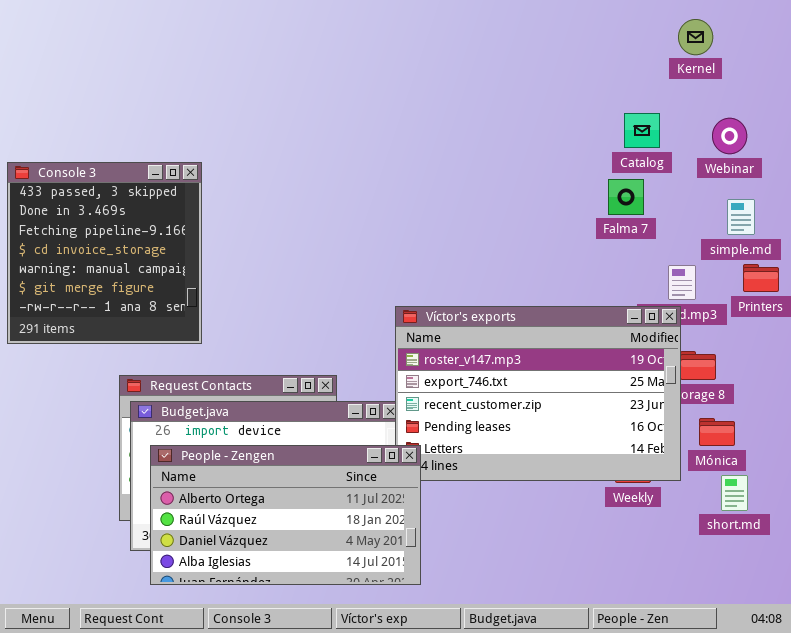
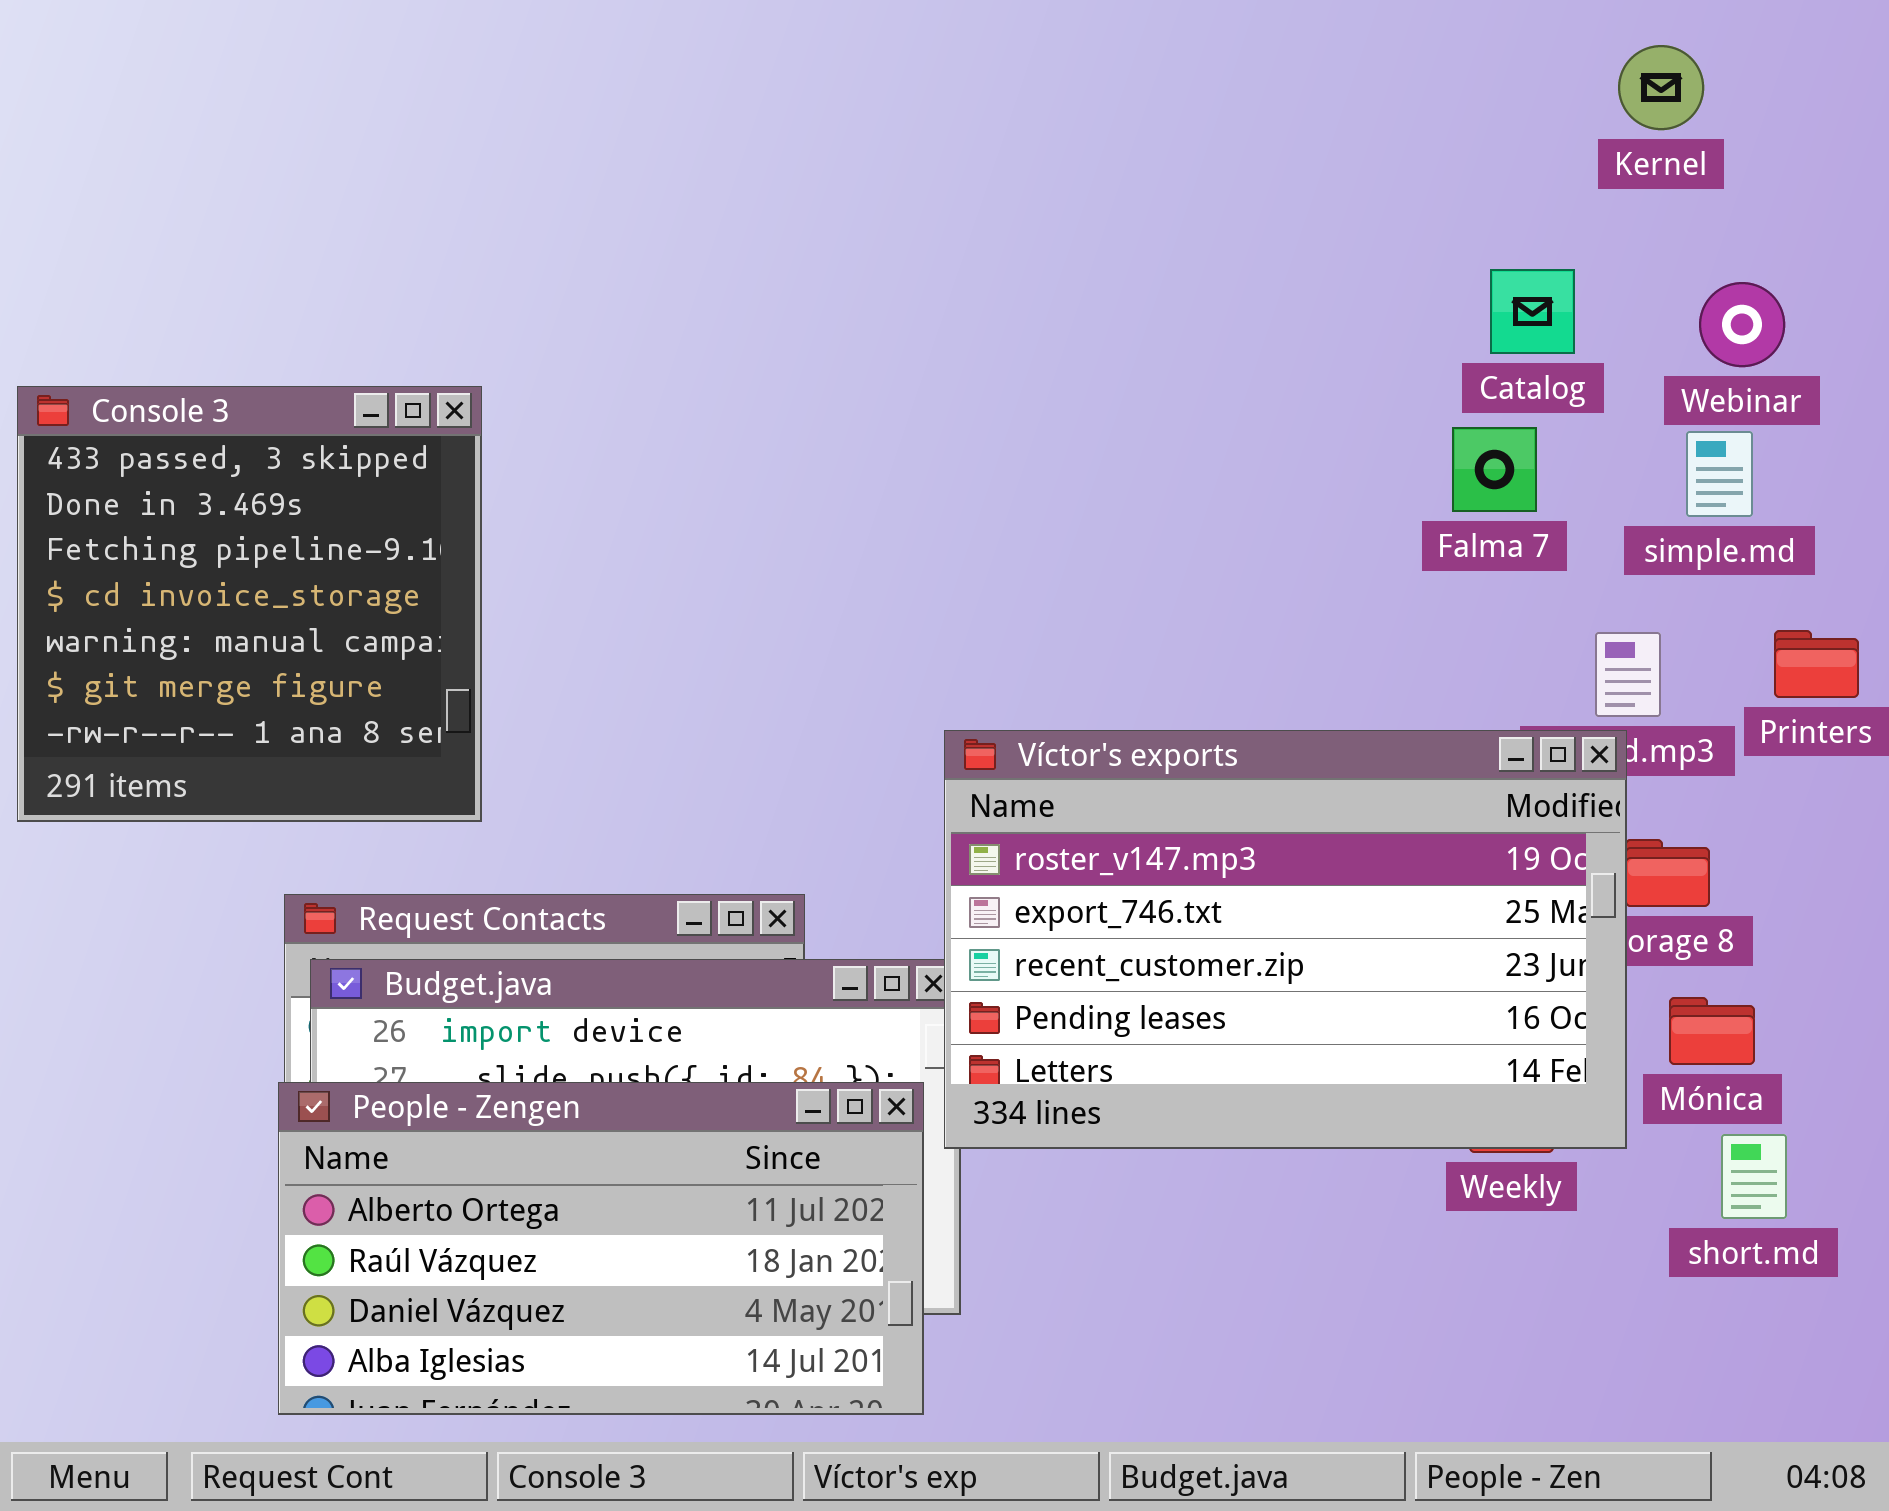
simple.md: [727,199,755,235] -> [1686,431,1753,517], moved
People - Zengen: [150,445,421,585] -> [278,1082,924,1415], moved

